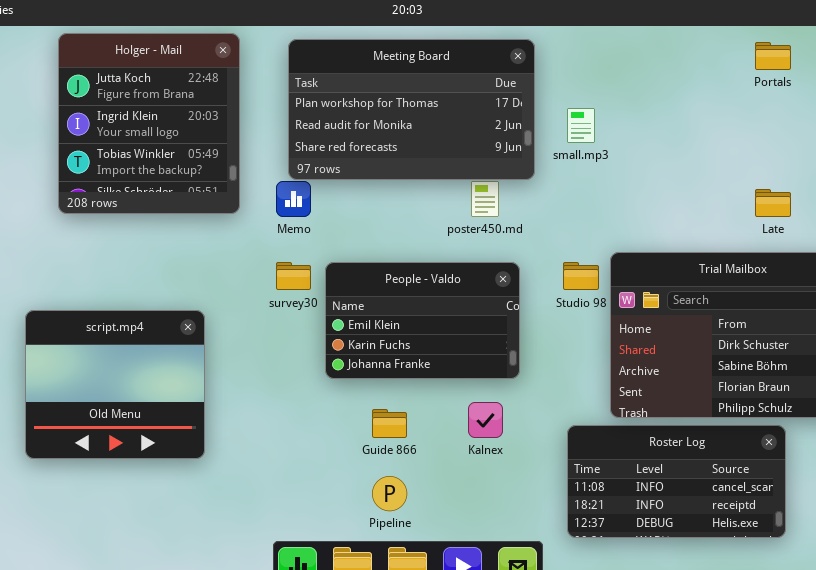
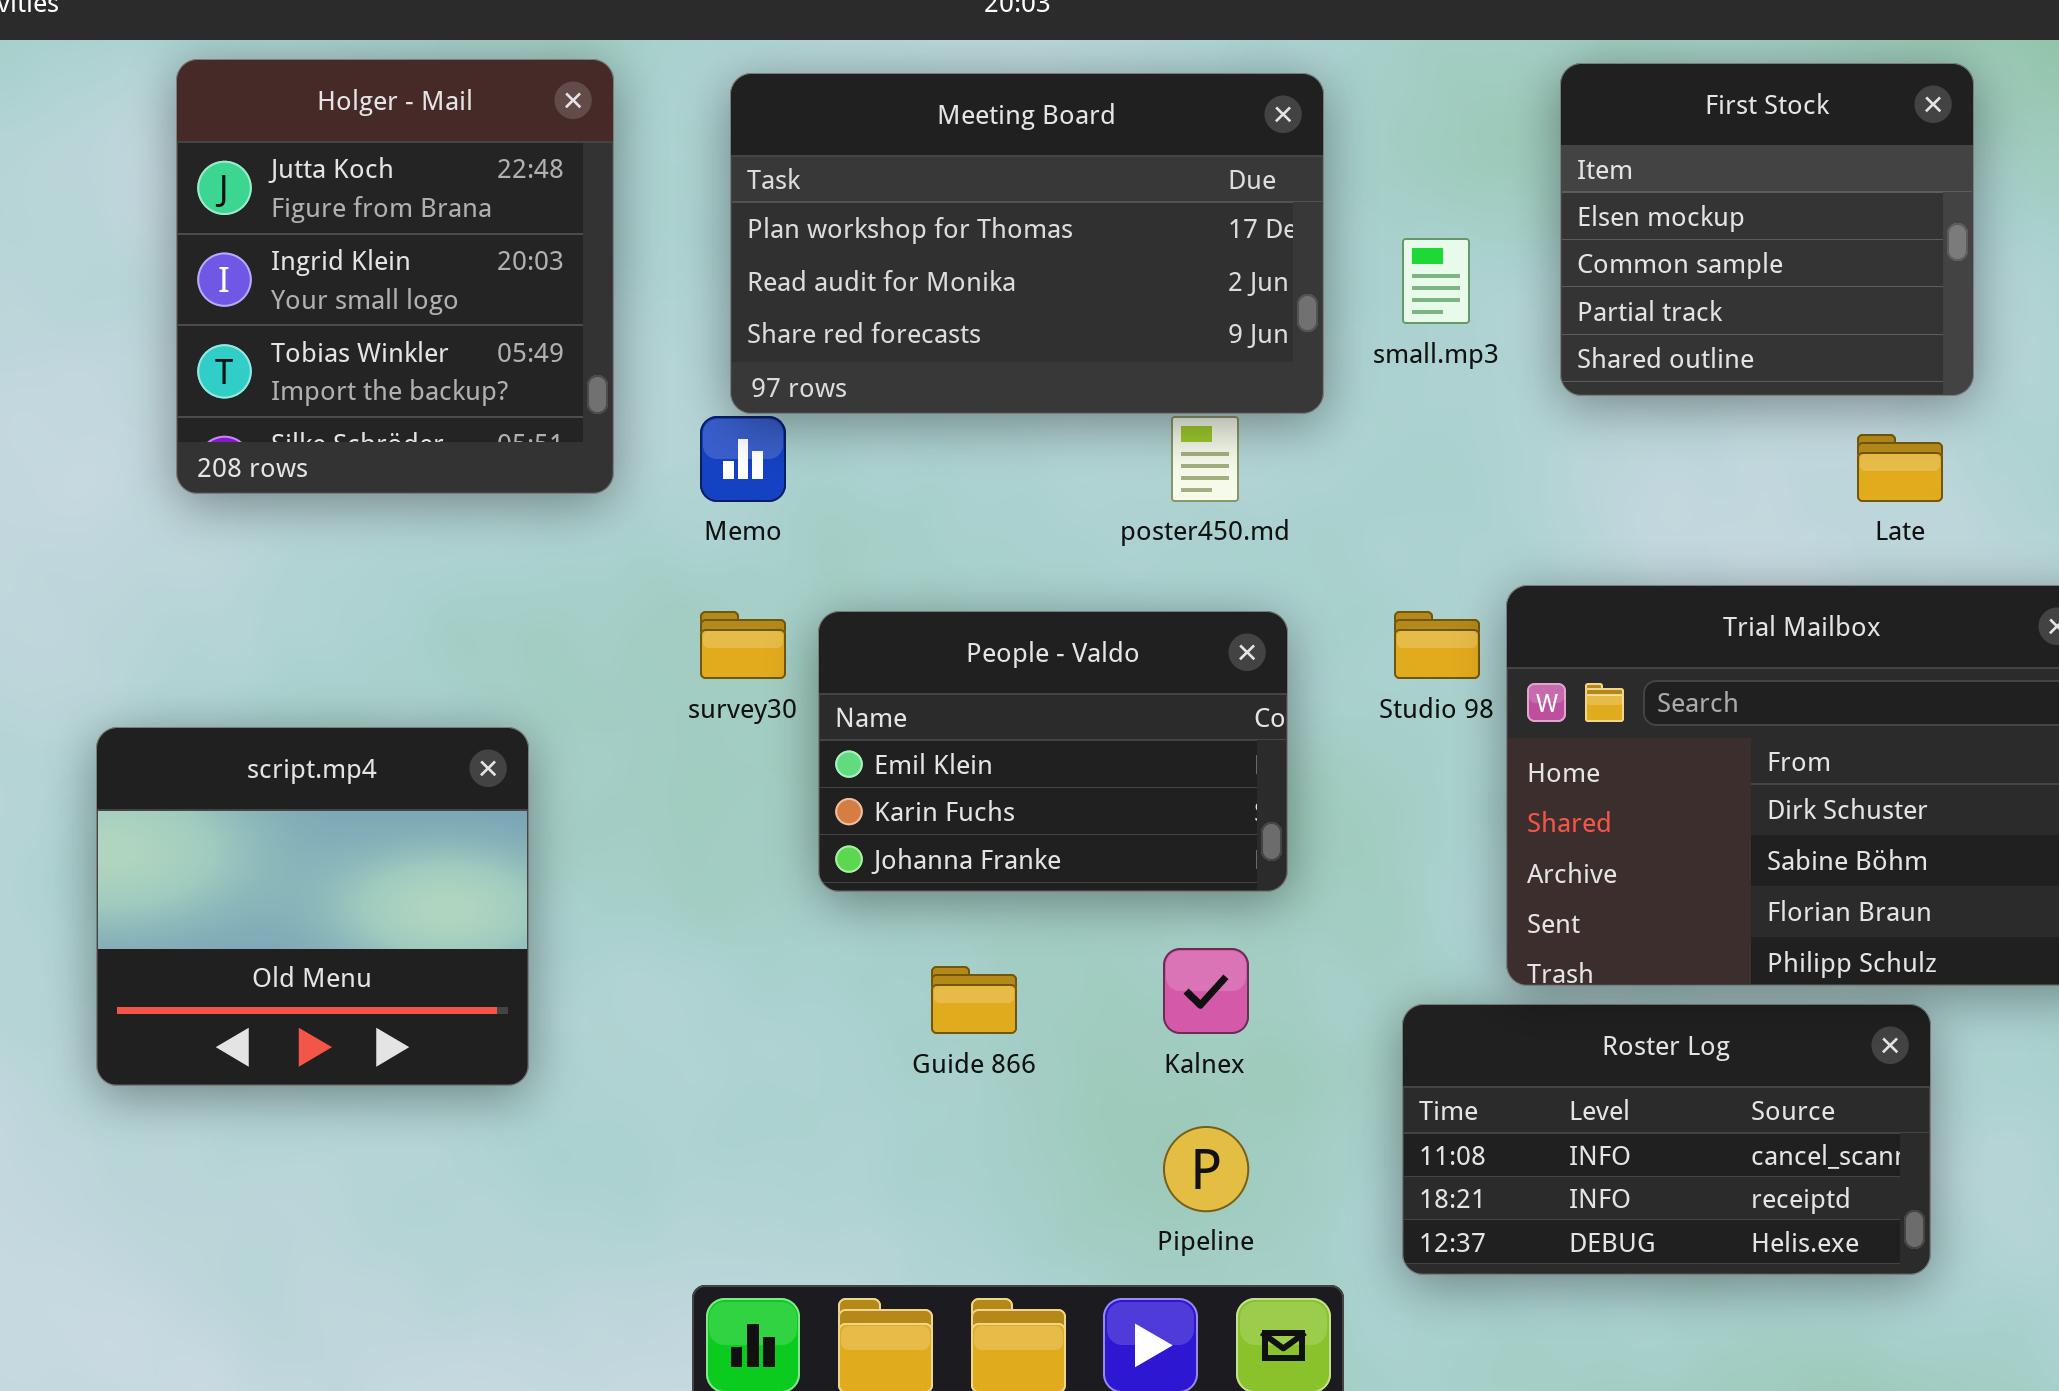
First Stock: none -> [1560,63,1974,396], opened
Pipeline: [372,476,407,511] -> [1163,1126,1249,1212], moved

